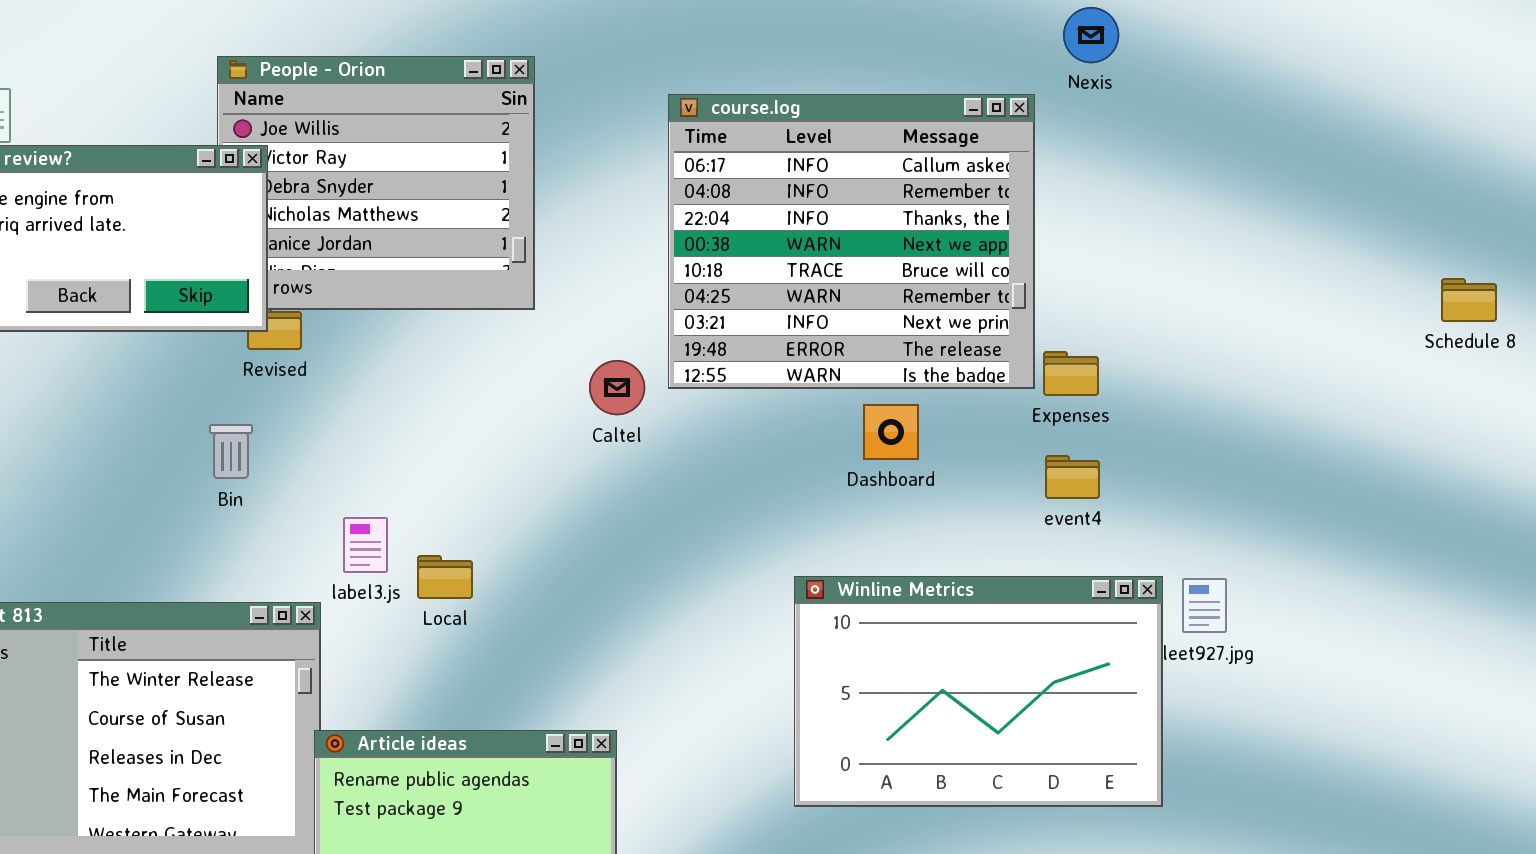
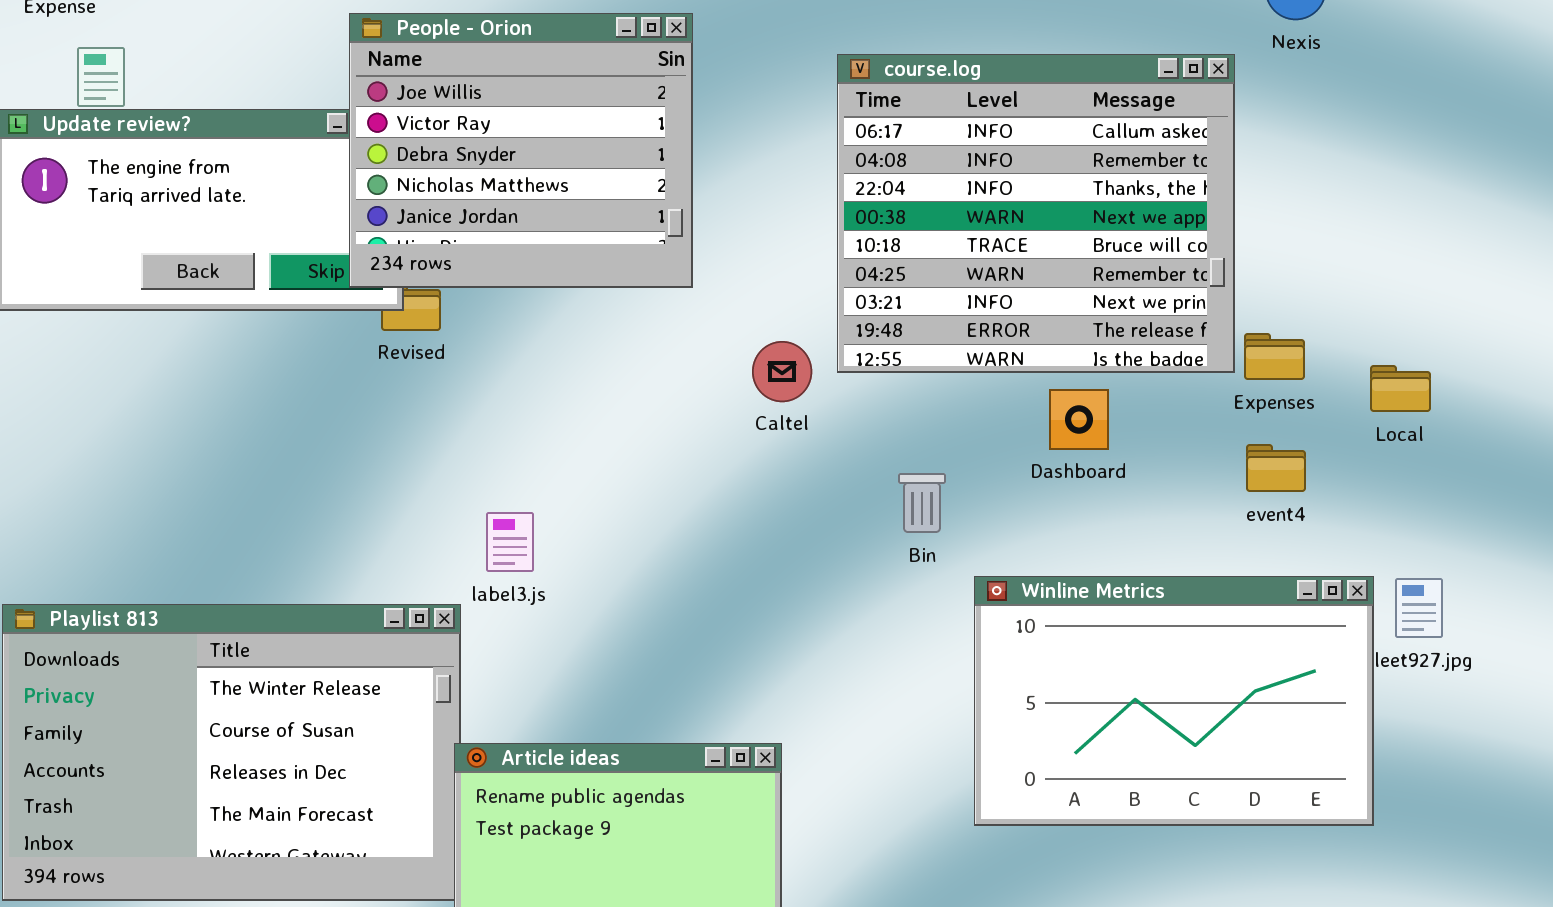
People - Orion: [217,56,535,310] -> [349,13,693,288], raised
Bin: [209,424,253,479] -> [898,473,946,533], moved
Local: [417,555,473,599] -> [1370,365,1431,412], moved

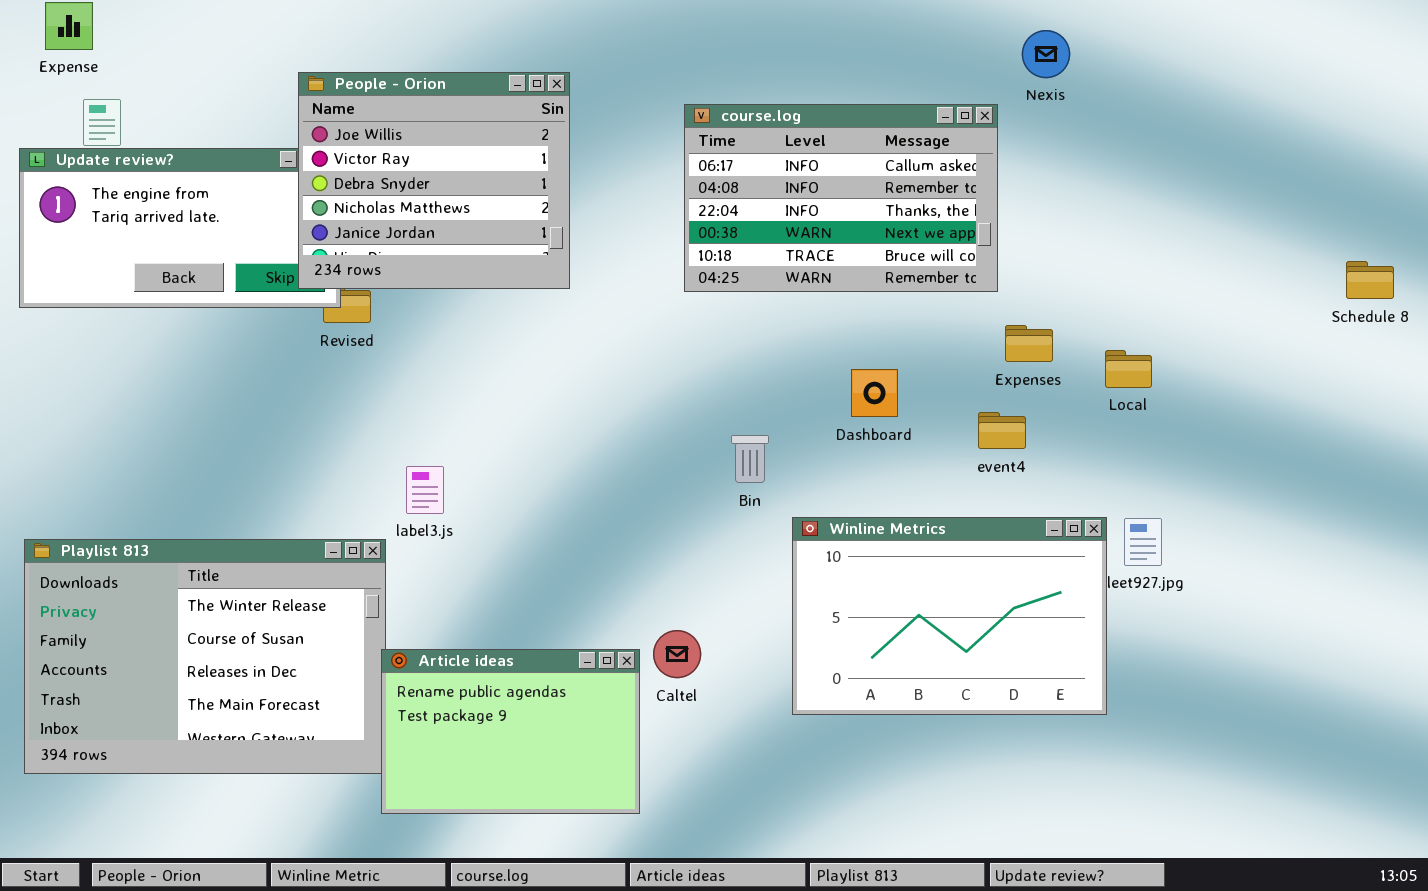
course.log: [837,54,1235,373] -> [684,104,998,292], resized
Caltel: [752,341,812,402] -> [653,630,701,678], moved
event4: [1246,444,1306,492] -> [978,412,1026,449], moved

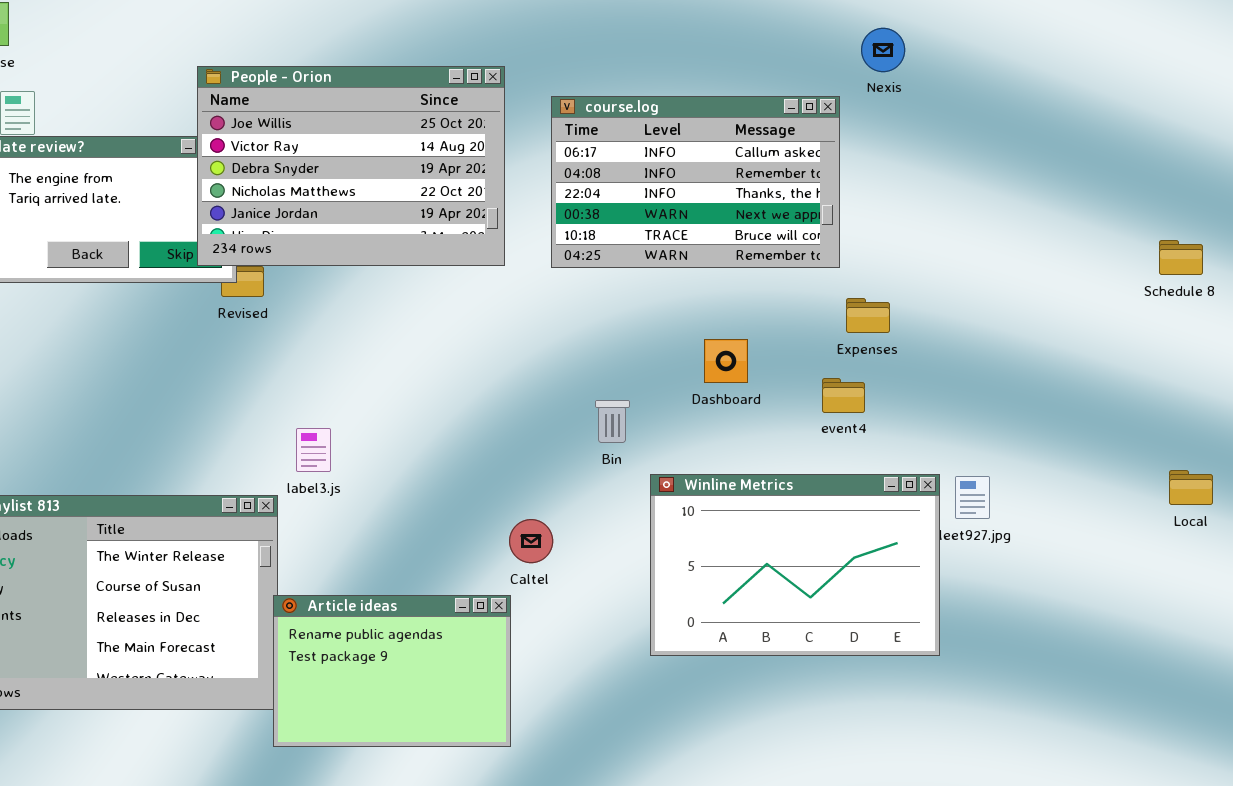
People - Orion: [298,72,570,289] -> [197,66,505,266], resized
Local: [1105,350,1152,388] -> [1169,470,1213,505], moved
Caltel: [653,630,701,678] -> [509,519,553,563], moved

